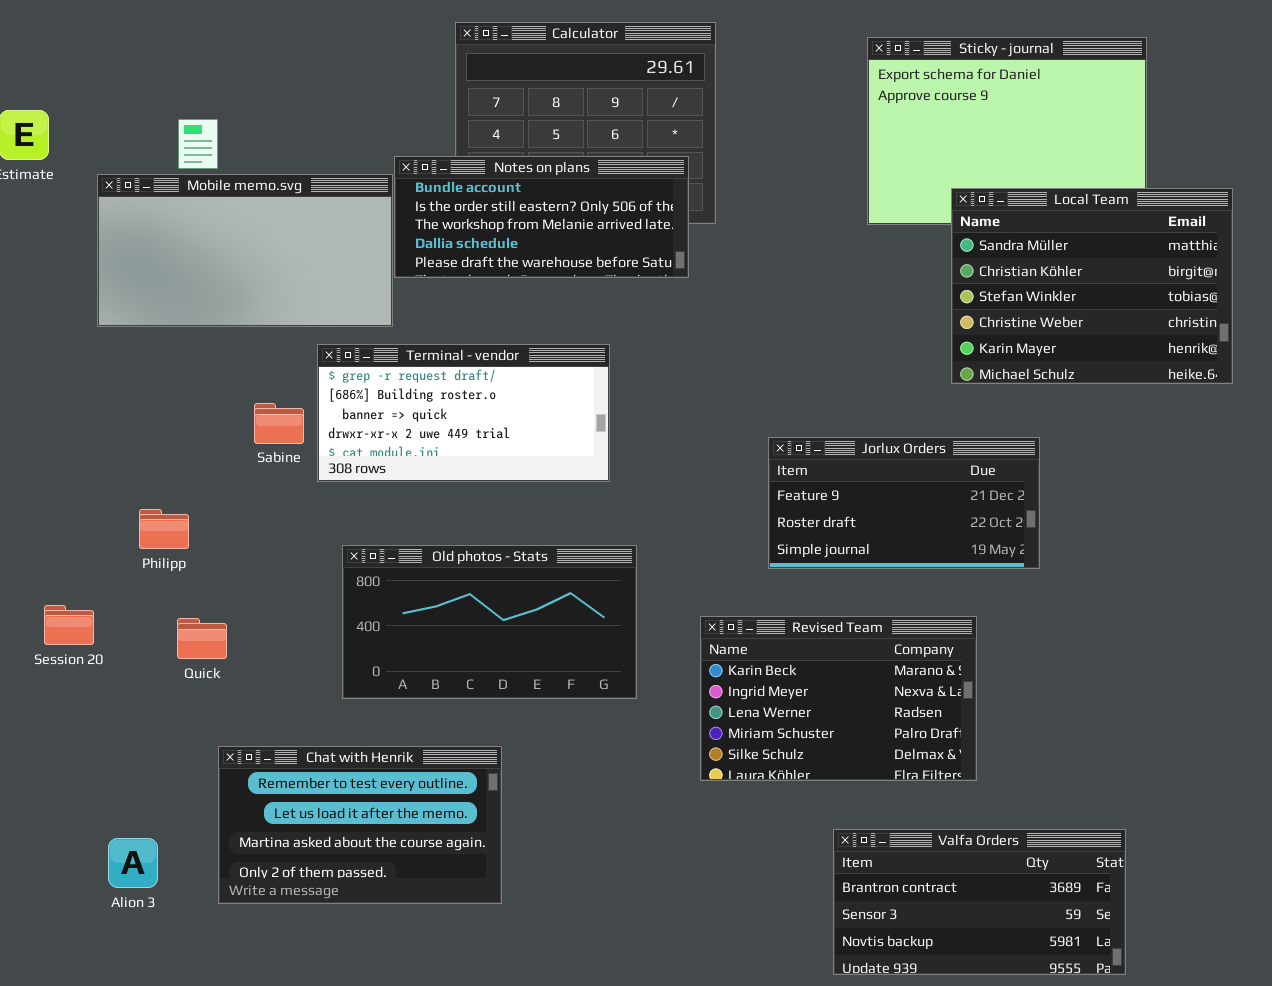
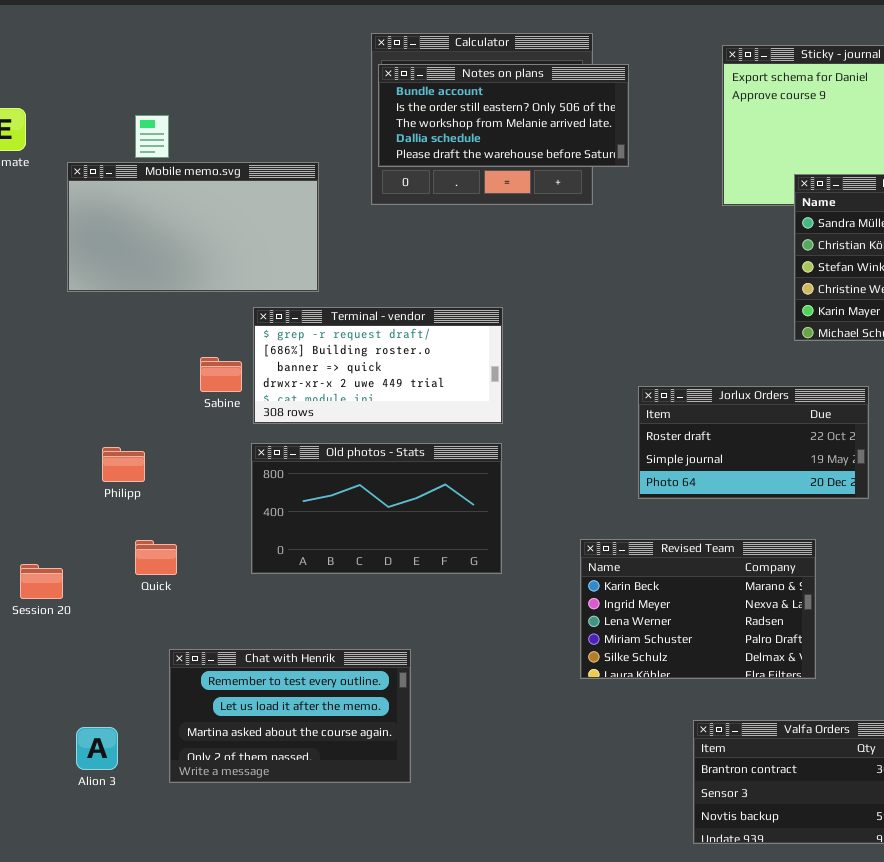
Notes on plans: [394,156,689,278] -> [378,64,629,167], moved
Jorlux Orders: [768,437,1040,569] -> [638,386,869,499], scrolled down 1 row
Old photos - Stats: [342,545,637,699] -> [251,443,502,574], moved
Session 20: [44,605,94,645] -> [20,564,63,599], moved

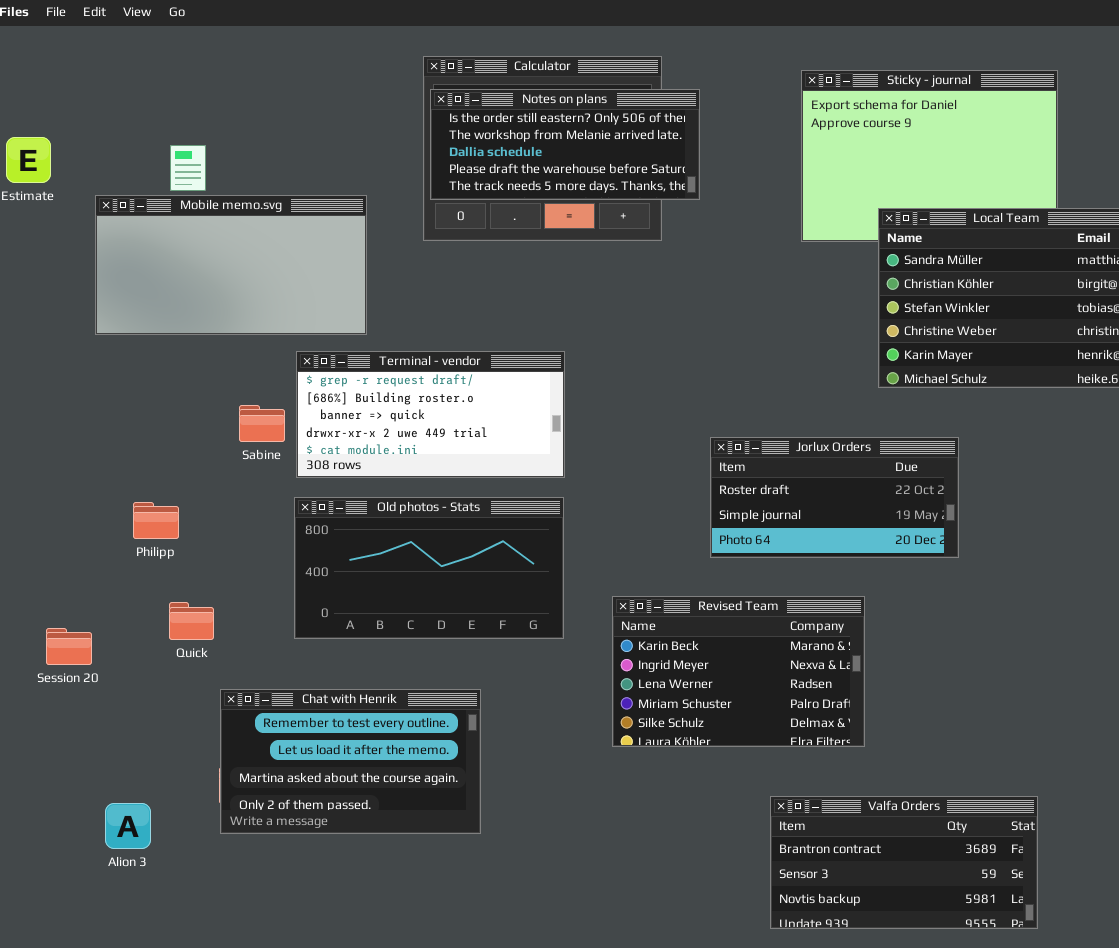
Notes on plans: [378,64,629,167] -> [430,89,700,200], scrolled down 1 row
Revised Team: [580,539,816,679] -> [612,596,865,747], moved
Chat with Henrik: [169,649,411,783] -> [220,689,481,834], moved

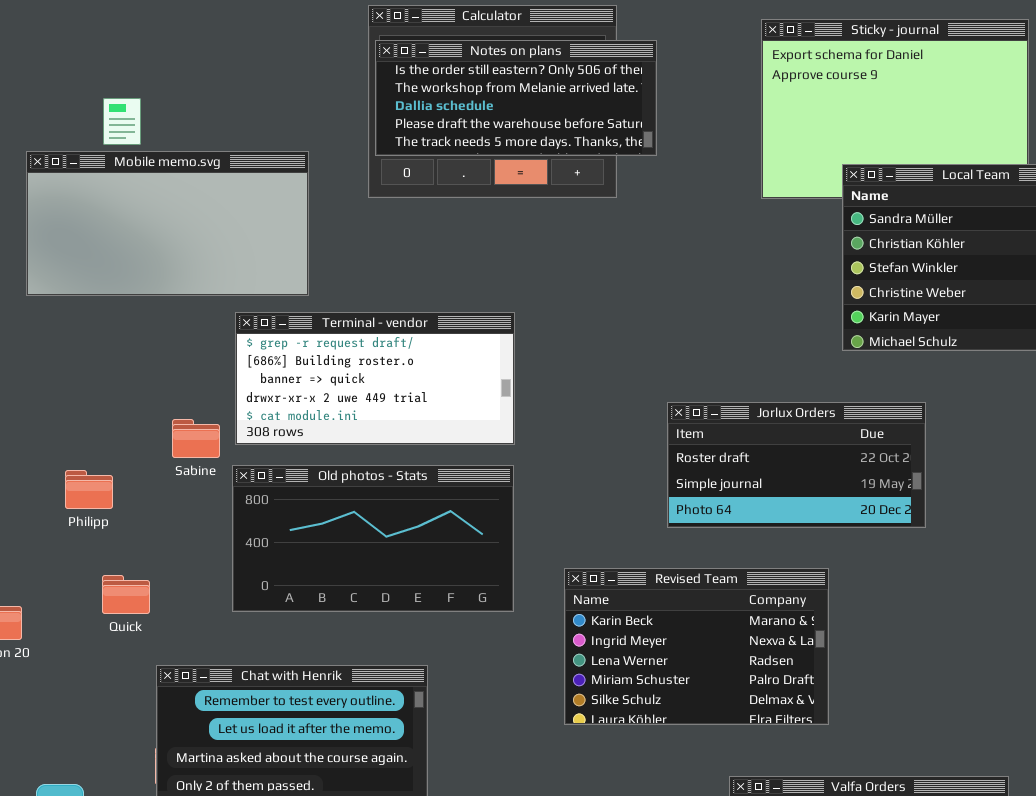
Sabine: [239,405,285,442] -> [172,419,220,458], moved

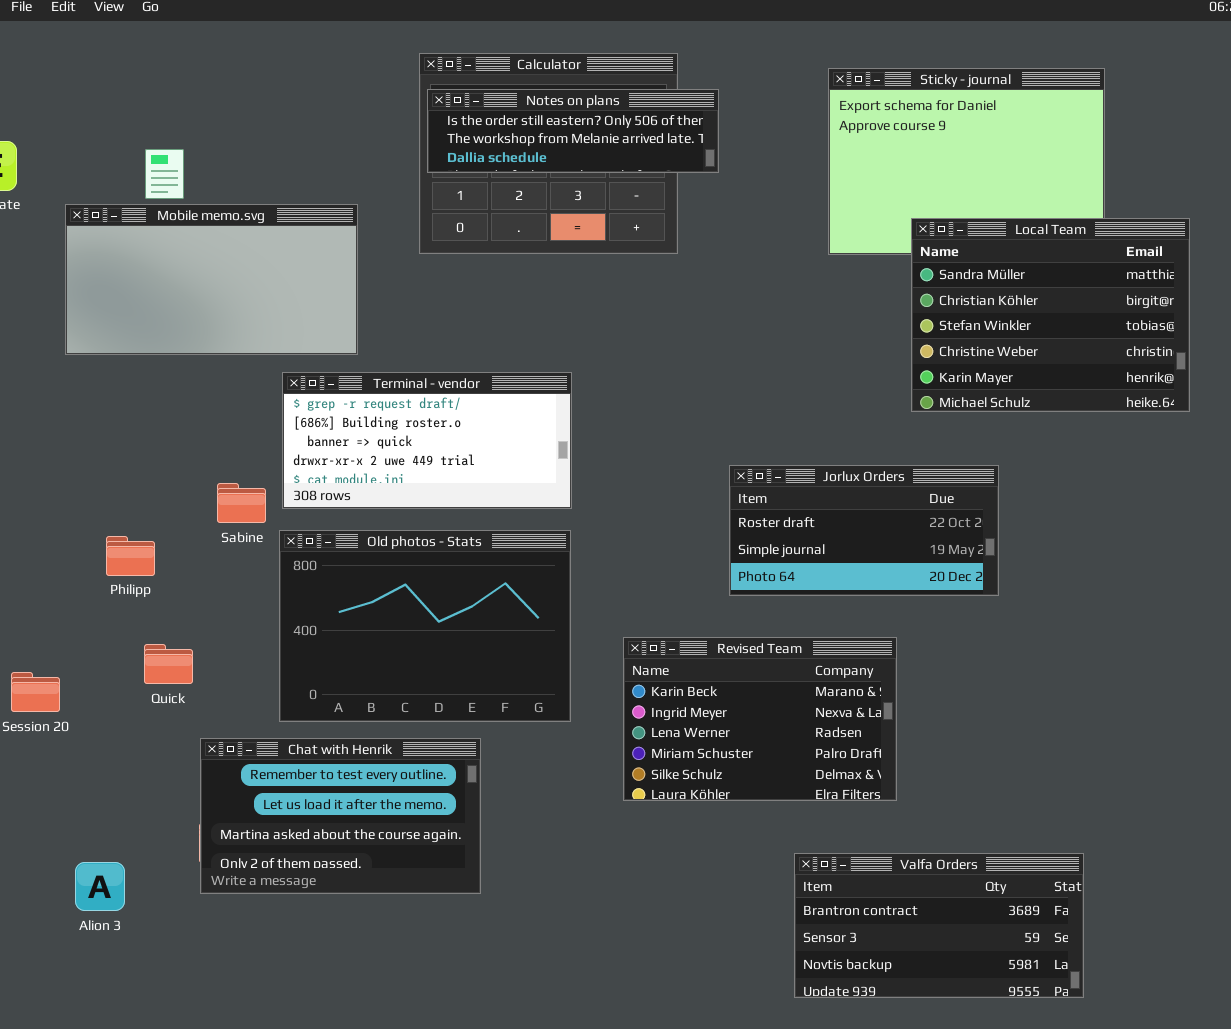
Notes on plans: [375,40,657,156] -> [427,89,719,173], resized
Old photos - Stats: [232,465,514,612] -> [279,530,571,722], resized

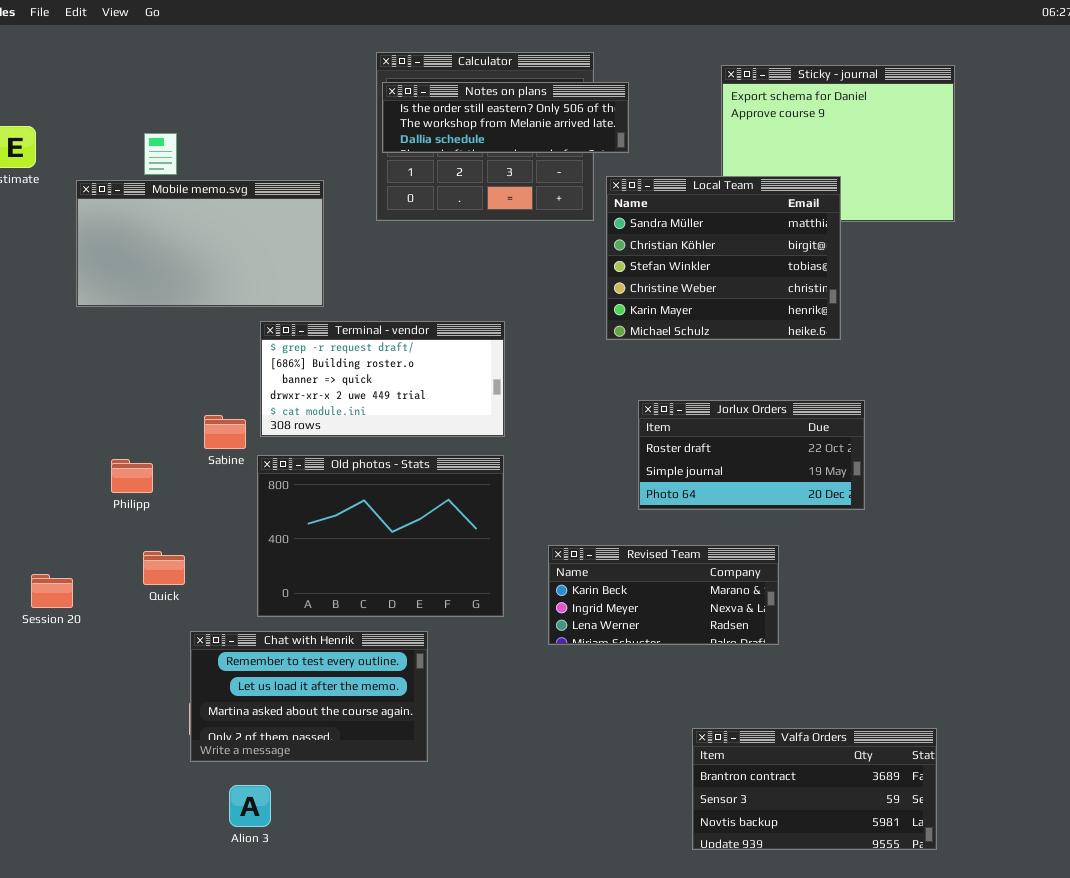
Local Team: [911,218,1190,412] -> [606,176,841,340], moved
Revised Team: [623,637,897,801] -> [548,545,779,645], resized
Alion 3: [75,862,125,911] -> [229,785,271,827], moved

